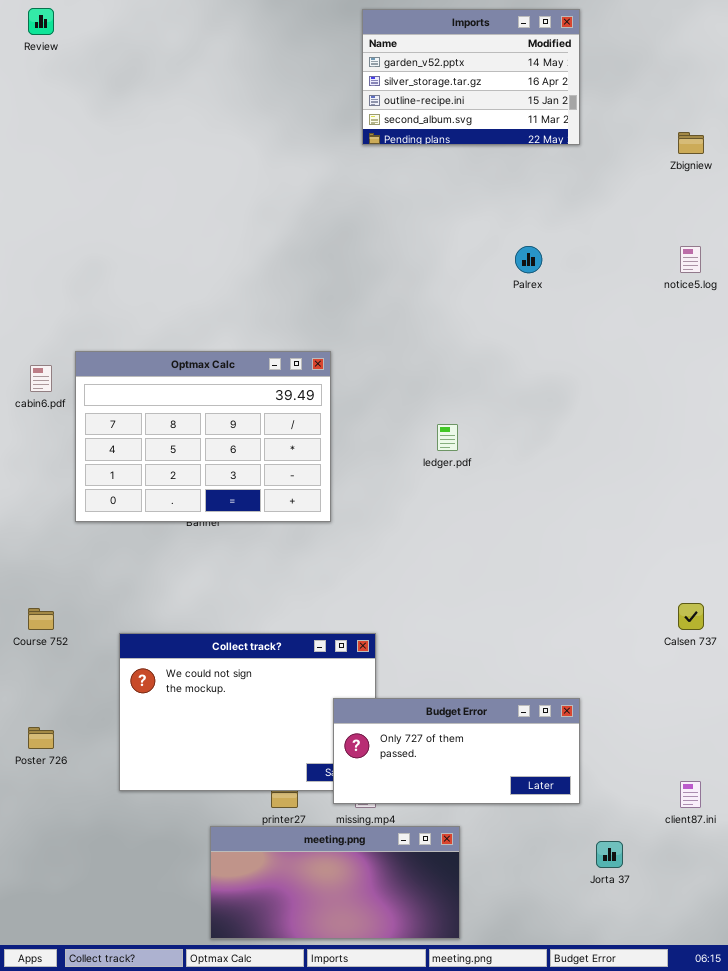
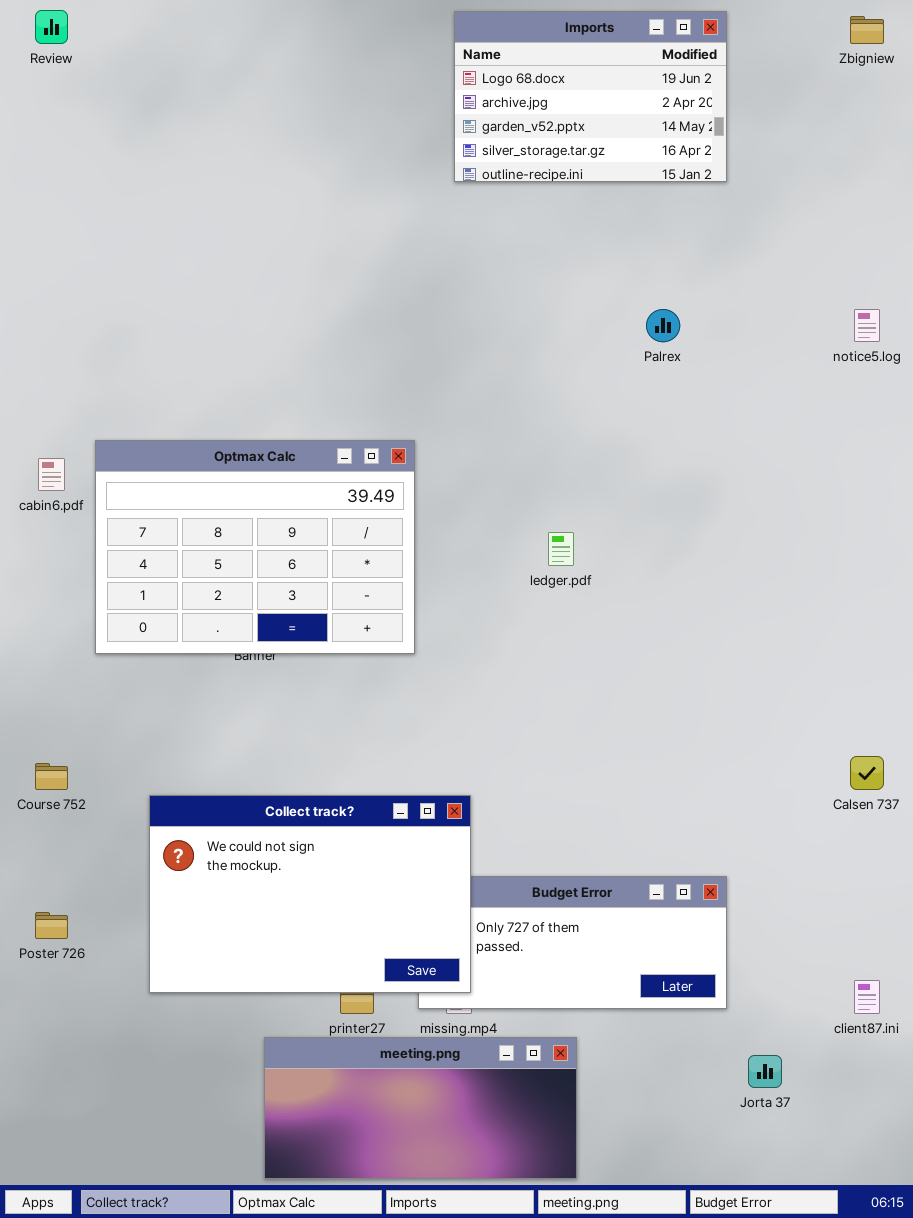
Imports: [362,9,580,145] -> [454,11,727,182], scrolled up 2 rows
Zbigniew: [678,132,704,154] -> [850,16,884,44], moved
Collect track?: [119,633,376,791] -> [149,795,471,993], raised

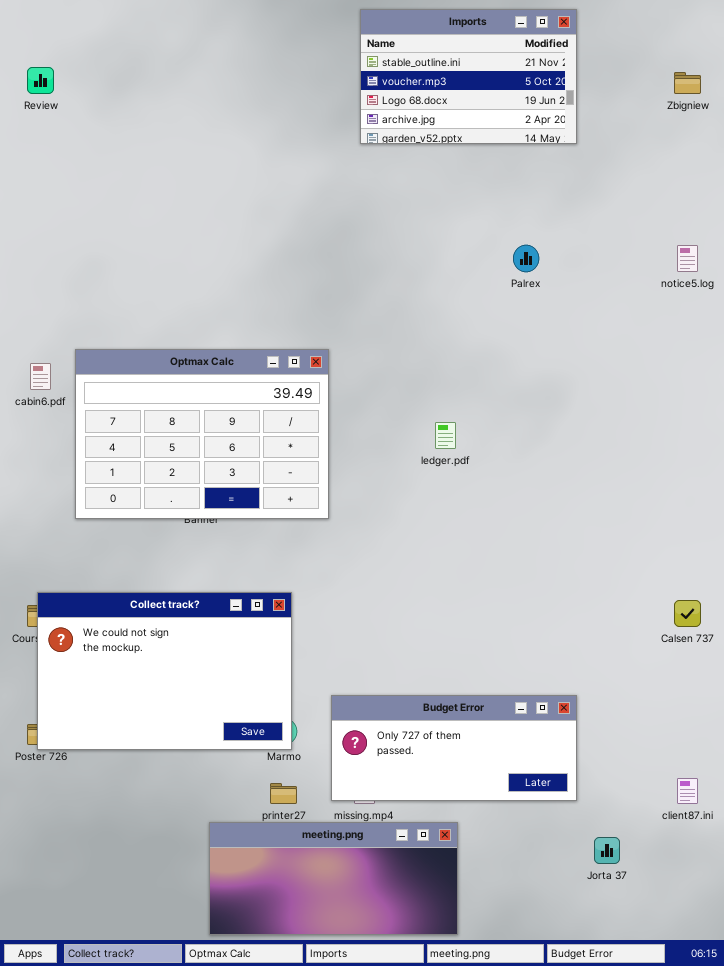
Review: [35,10,68,44] -> [27,67,54,94], moved
Imports: [454,11,727,182] -> [360,9,577,144], scrolled up 2 rows
Zbigniew: [850,16,884,44] -> [674,72,701,94], moved
Collect track?: [149,795,471,993] -> [37,592,292,750], moved

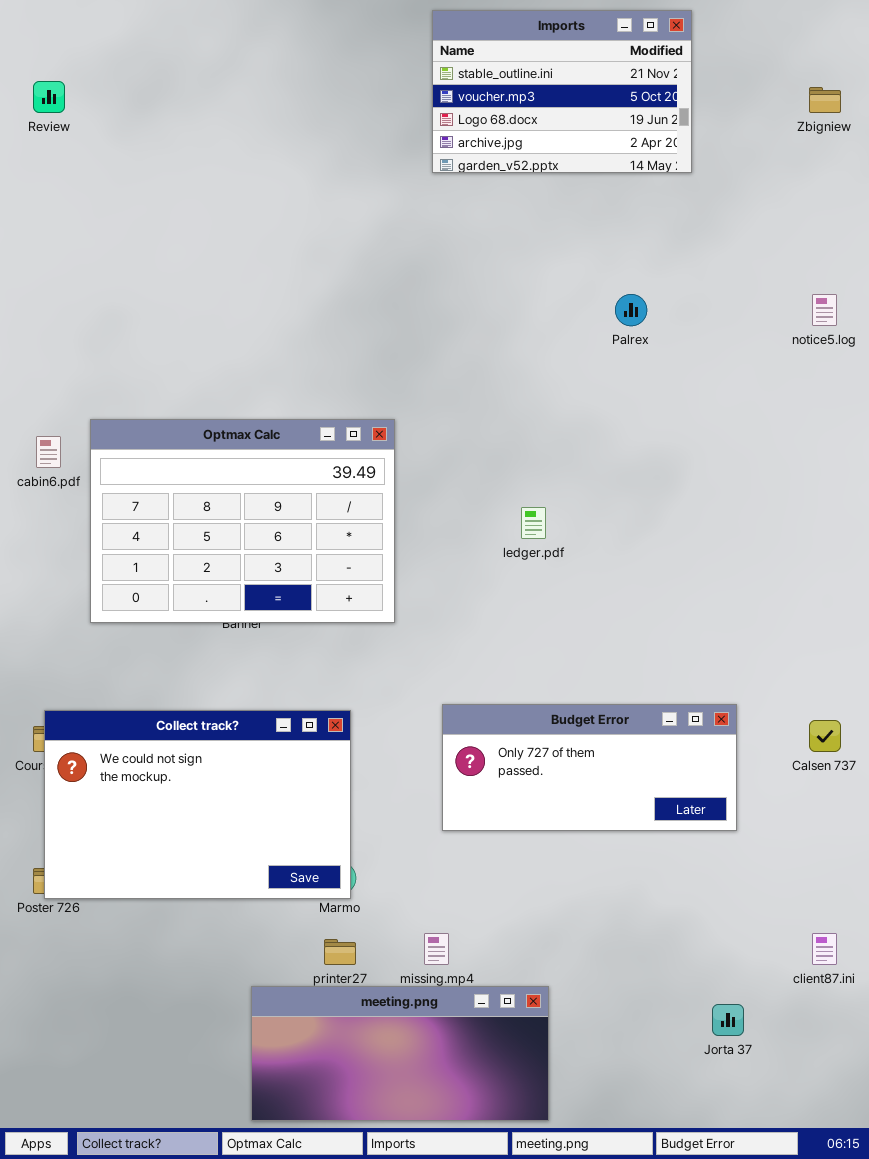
Budget Error: [331,695,577,801] -> [442,704,737,831], moved

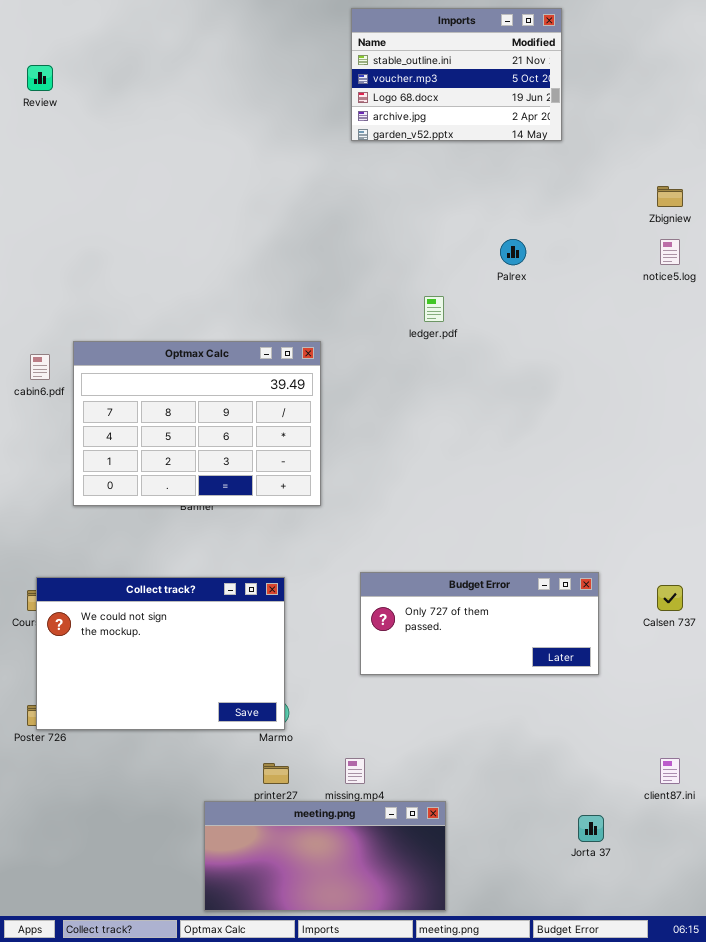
Zbigniew: [809,87,841,113] -> [657,186,683,207], moved
ledger.pdf: [521,507,546,539] -> [424,296,444,322], moved

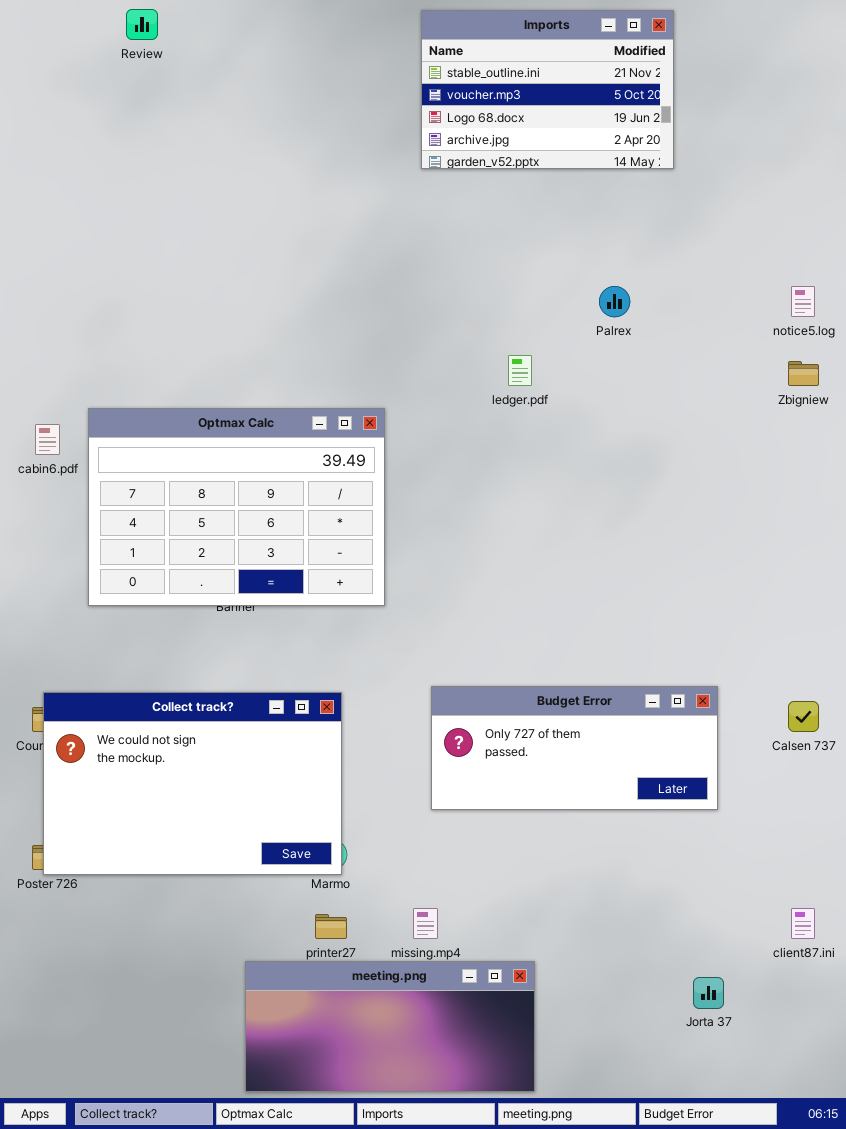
Review: [27,65,53,91] -> [126,9,158,40], moved
Zbigniew: [657,186,683,207] -> [788,361,819,386], moved

